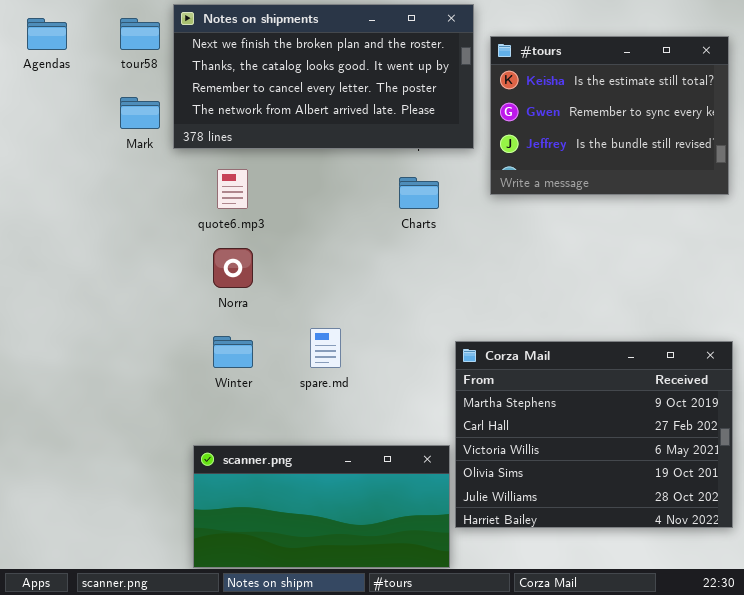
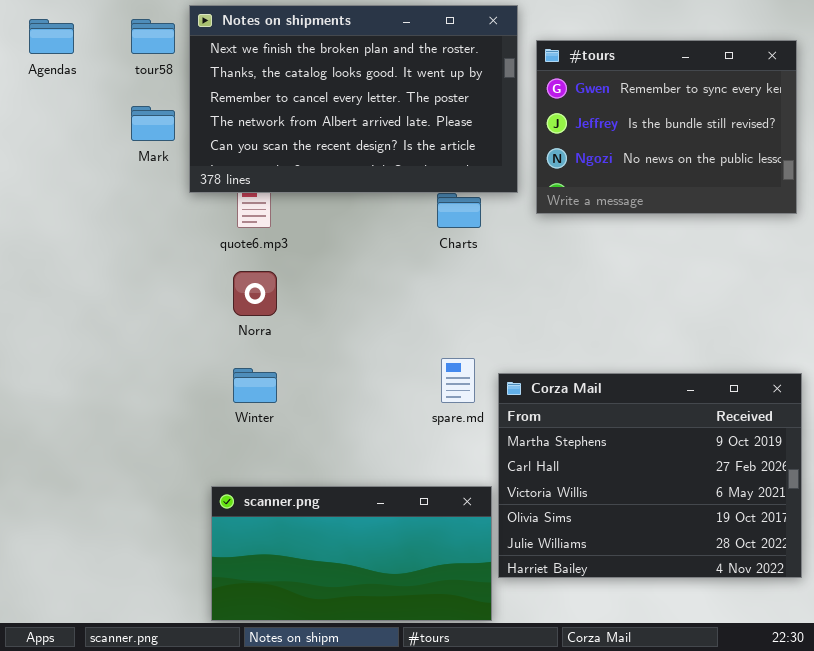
Notes on shipments: [173,4,474,149] -> [189,5,518,193], resized
#tours: [490,36,729,195] -> [536,40,797,214], scrolled down 1 row
spare.md: [310,328,341,368] -> [441,358,475,403], moved

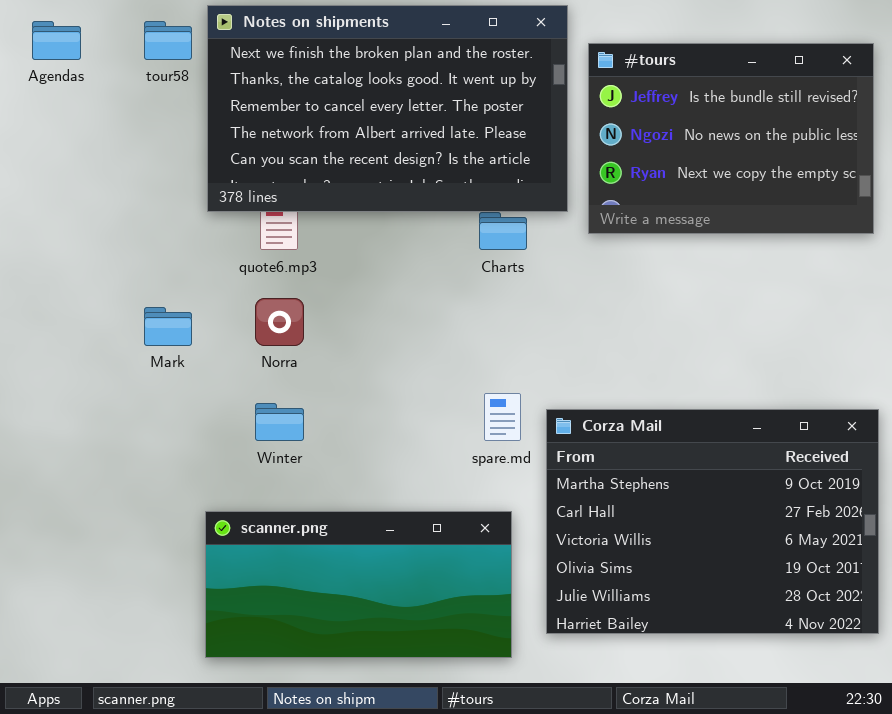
#tours: [536,40,797,214] -> [588,43,874,234], scrolled down 1 row
Mark: [131,106,175,141] -> [144,307,192,346], moved
scanner.png: [211,486,492,621] -> [205,511,512,658], moved

